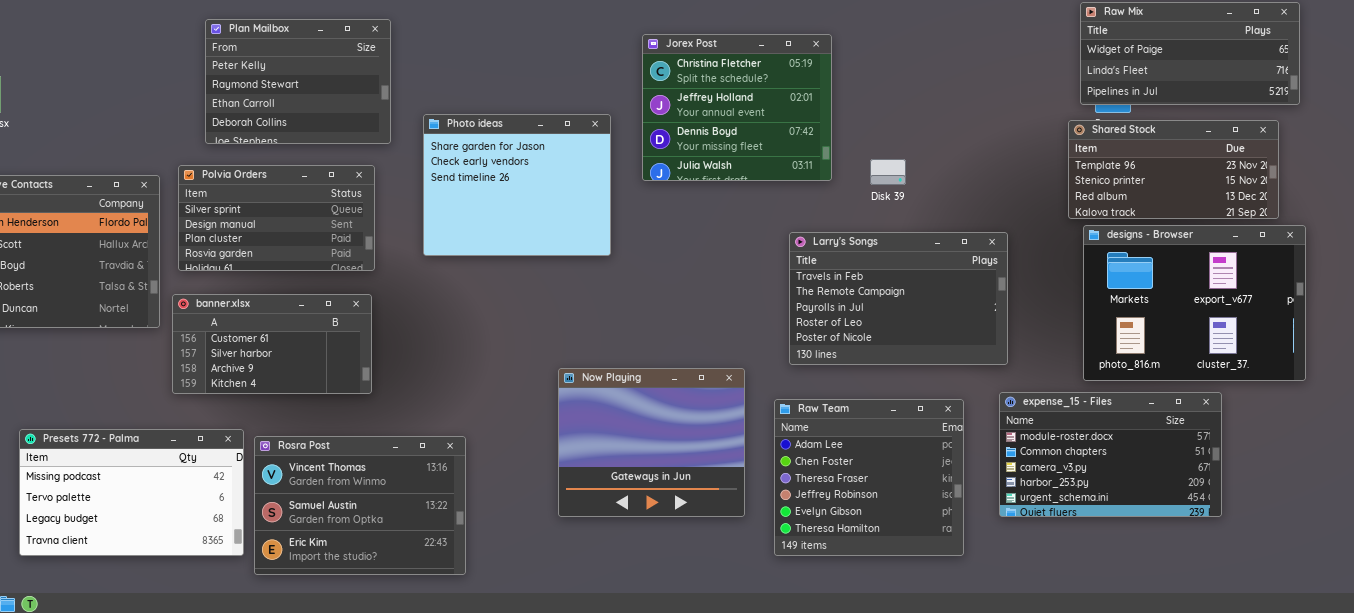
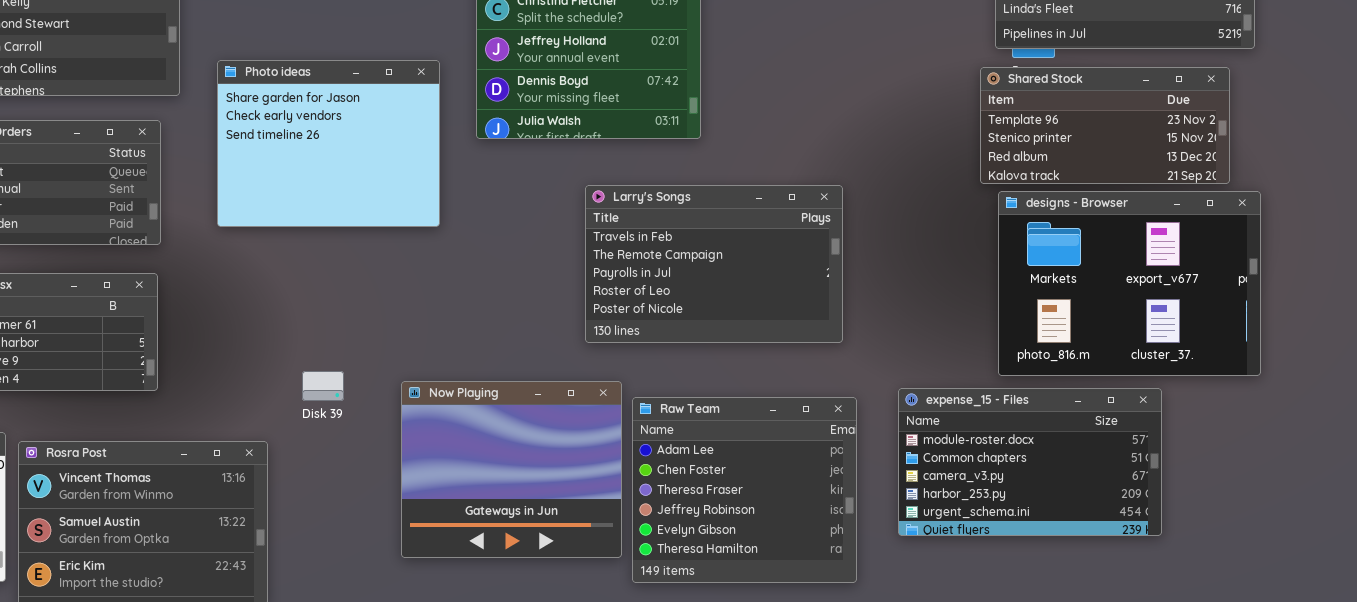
Disk 39: [870,159,906,185] -> [302,371,344,401], moved
Larry's Songs: [789,232,1008,365] -> [585,185,843,343], moved
Now Playing: [558,368,745,517] -> [401,381,622,558], moved

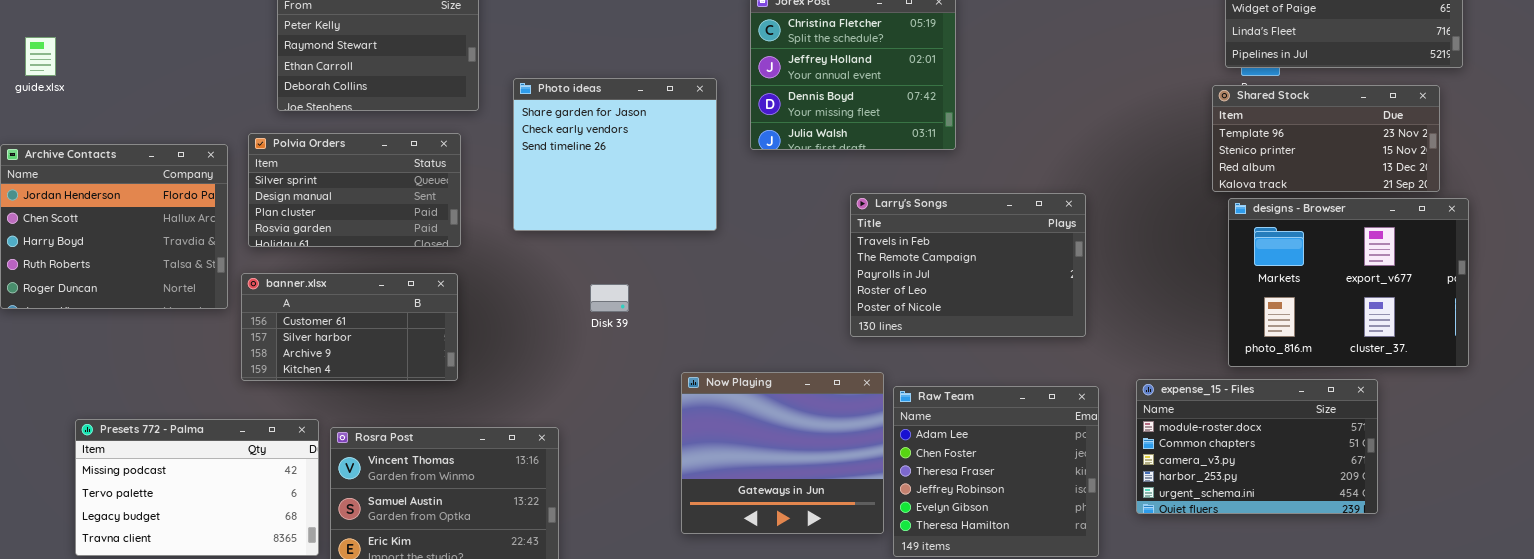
Disk 39: [302,371,344,401] -> [590,284,629,312], moved

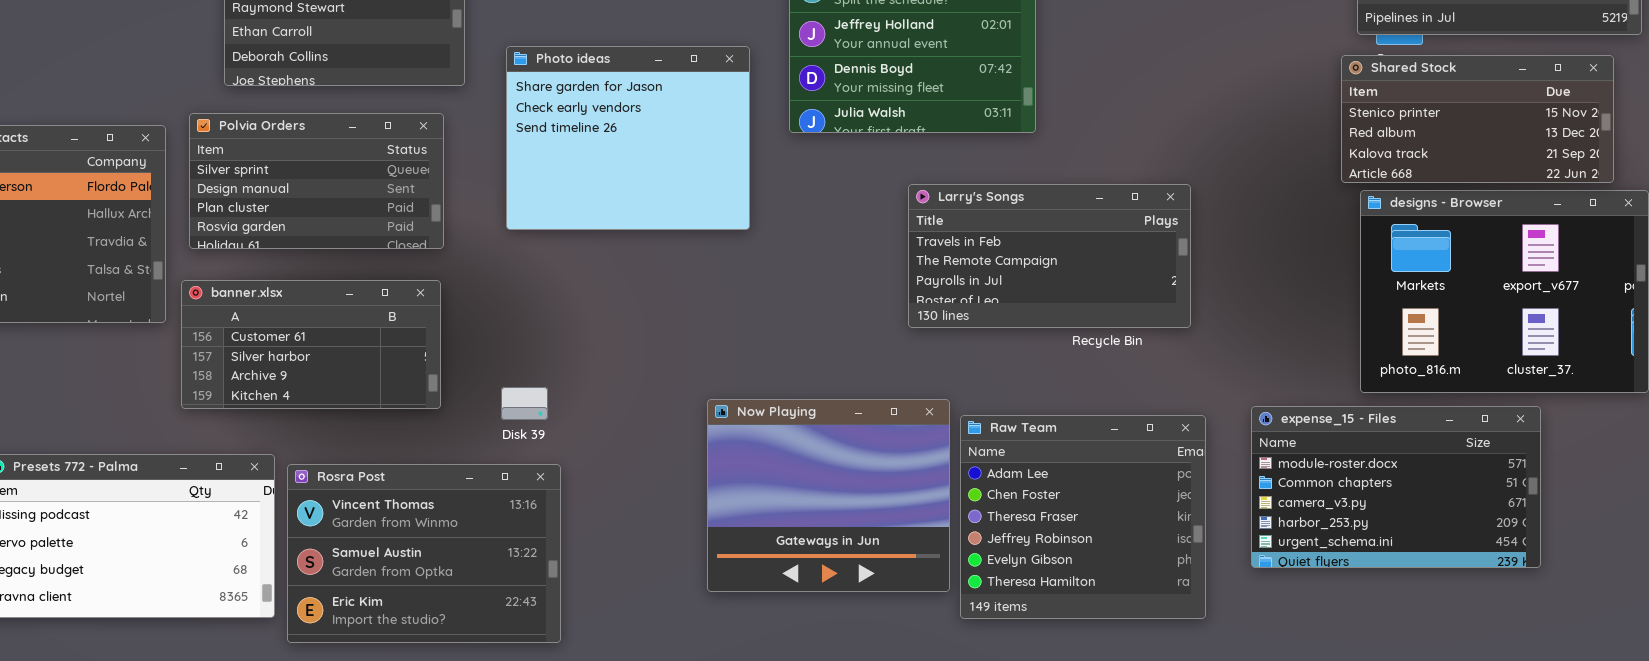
Shared Stock: [1212,85,1440,192] -> [1341,55,1614,183], scrolled down 1 row
Larry's Songs: [850,193,1086,337] -> [908,184,1191,328], resized
Disk 39: [590,284,629,312] -> [501,387,548,420], moved

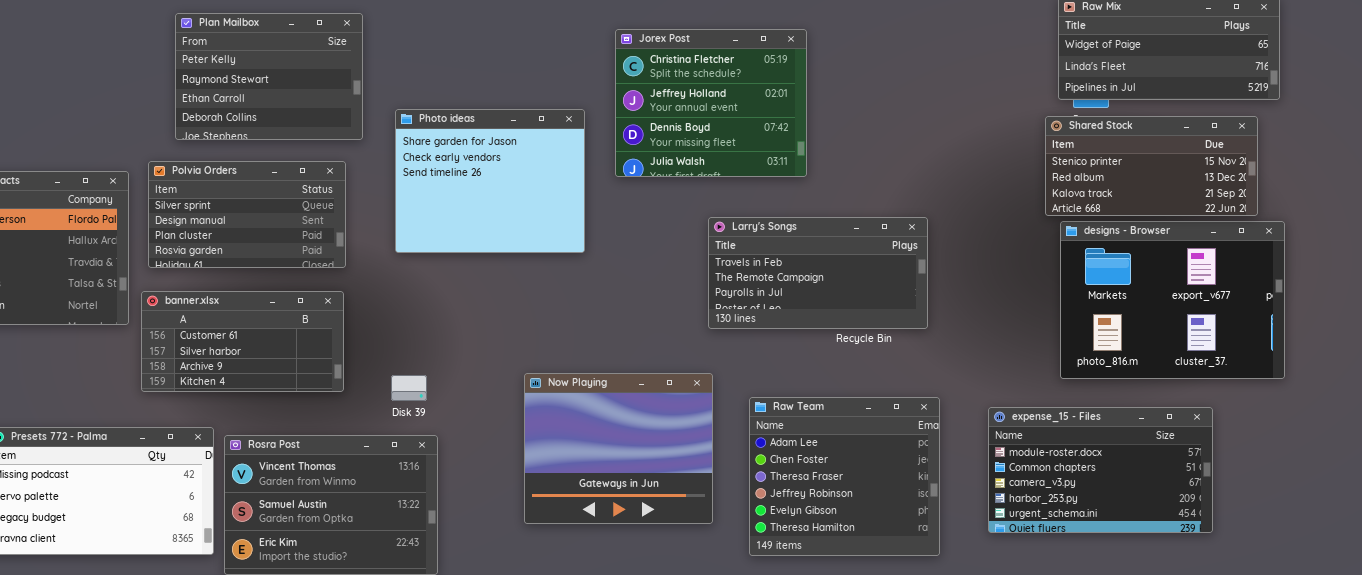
Now Playing: [707,399,950,592] -> [524,373,713,524], moved
expense_15 - Files: [1251,406,1541,568] -> [988,407,1213,533], moved

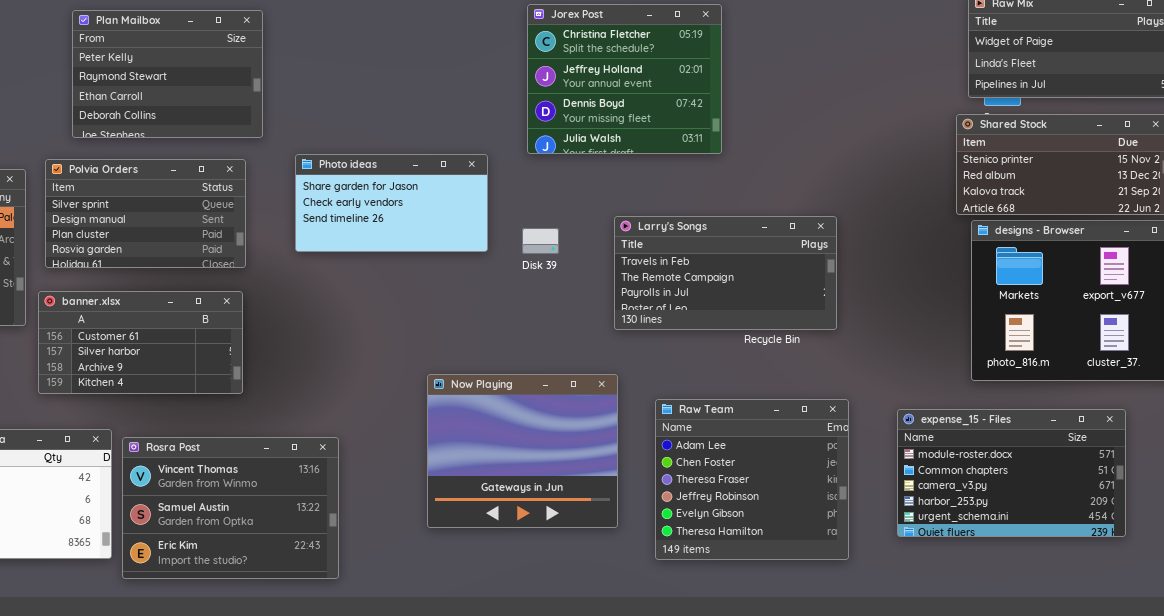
Jorex Post: [615,29,807,177] -> [527,4,722,154], moved
Photo ideas: [395,109,585,253] -> [295,154,488,252], resized
Disk 39: [391,375,427,401] -> [522,228,559,254], moved

